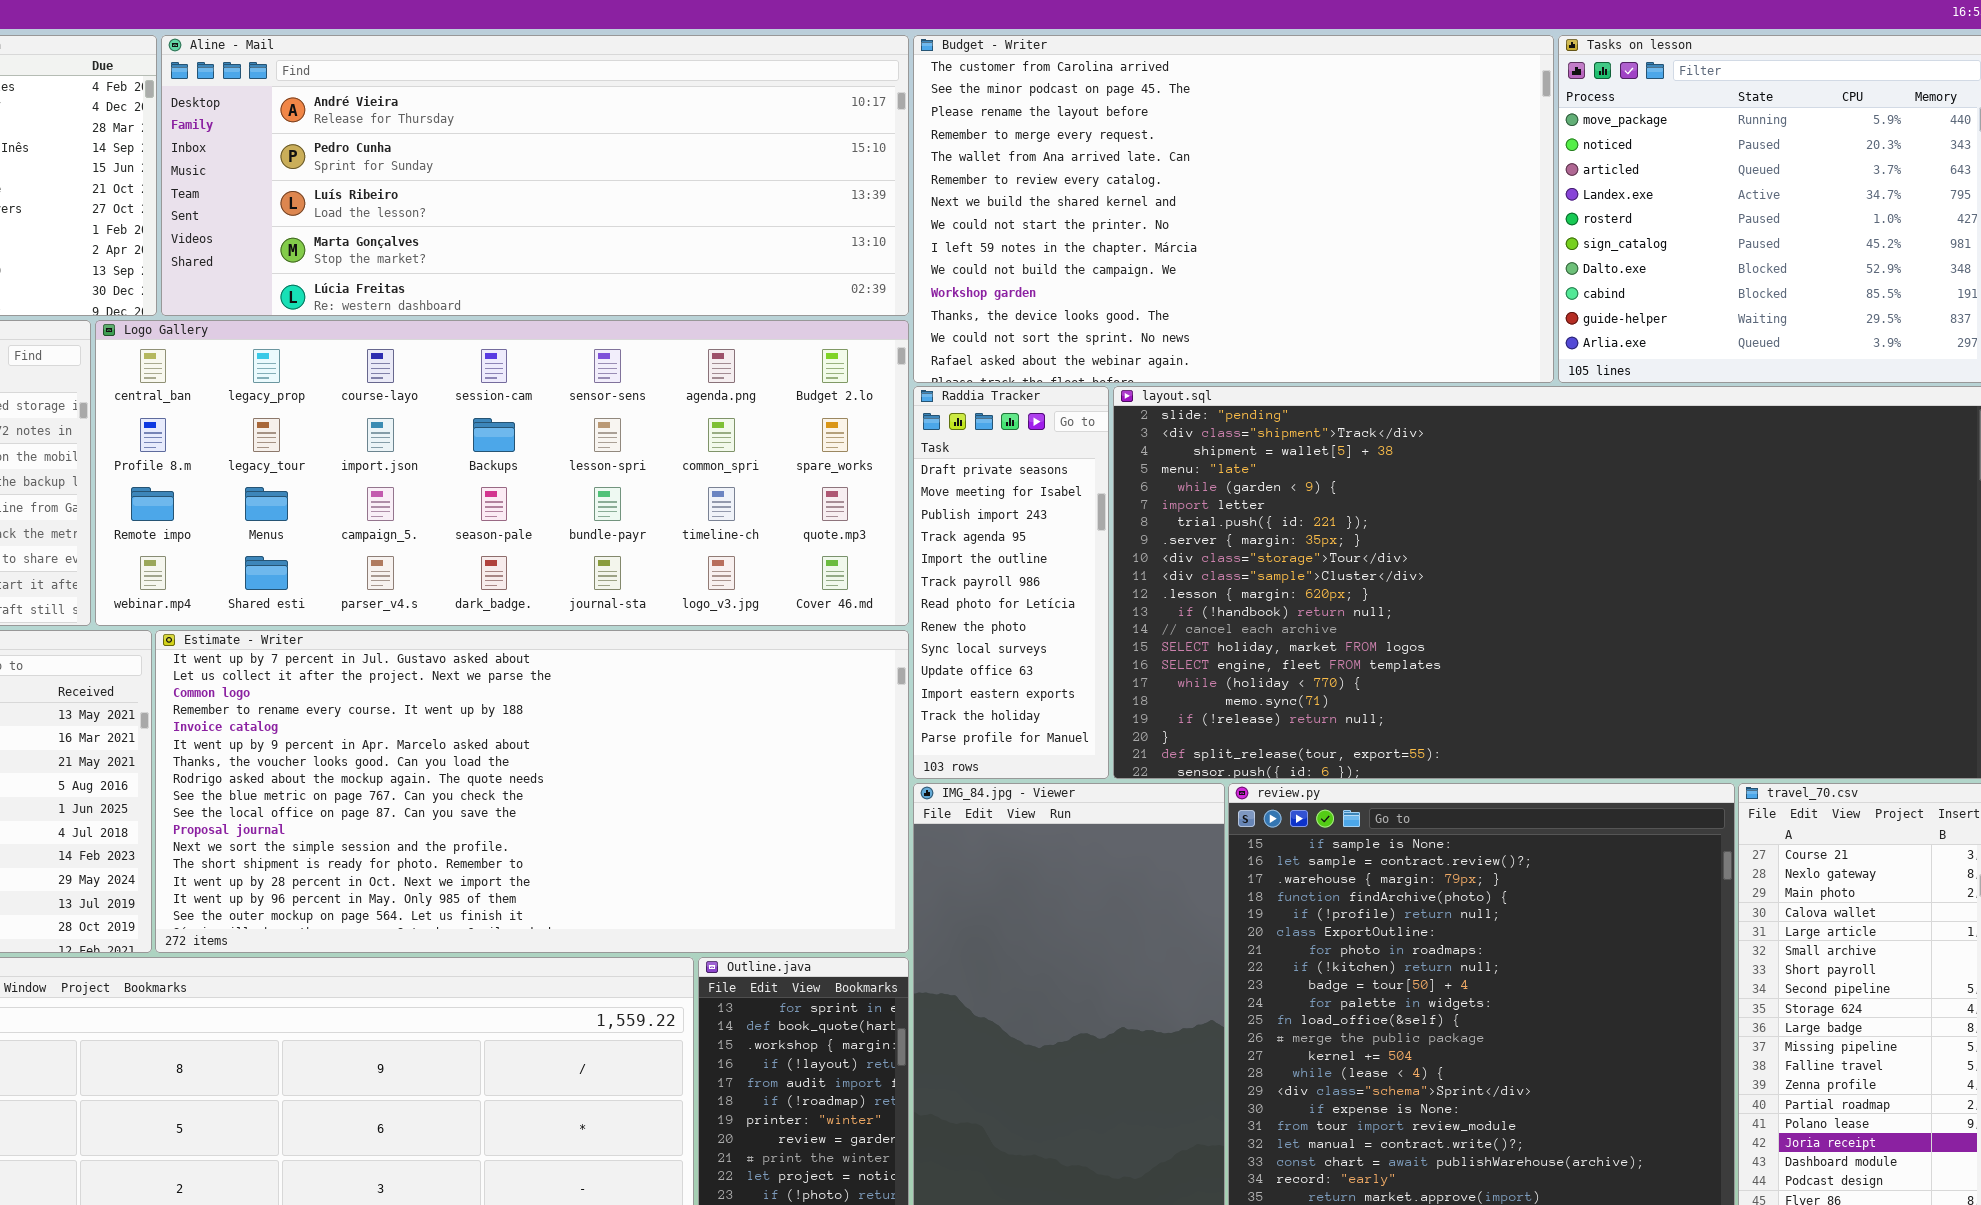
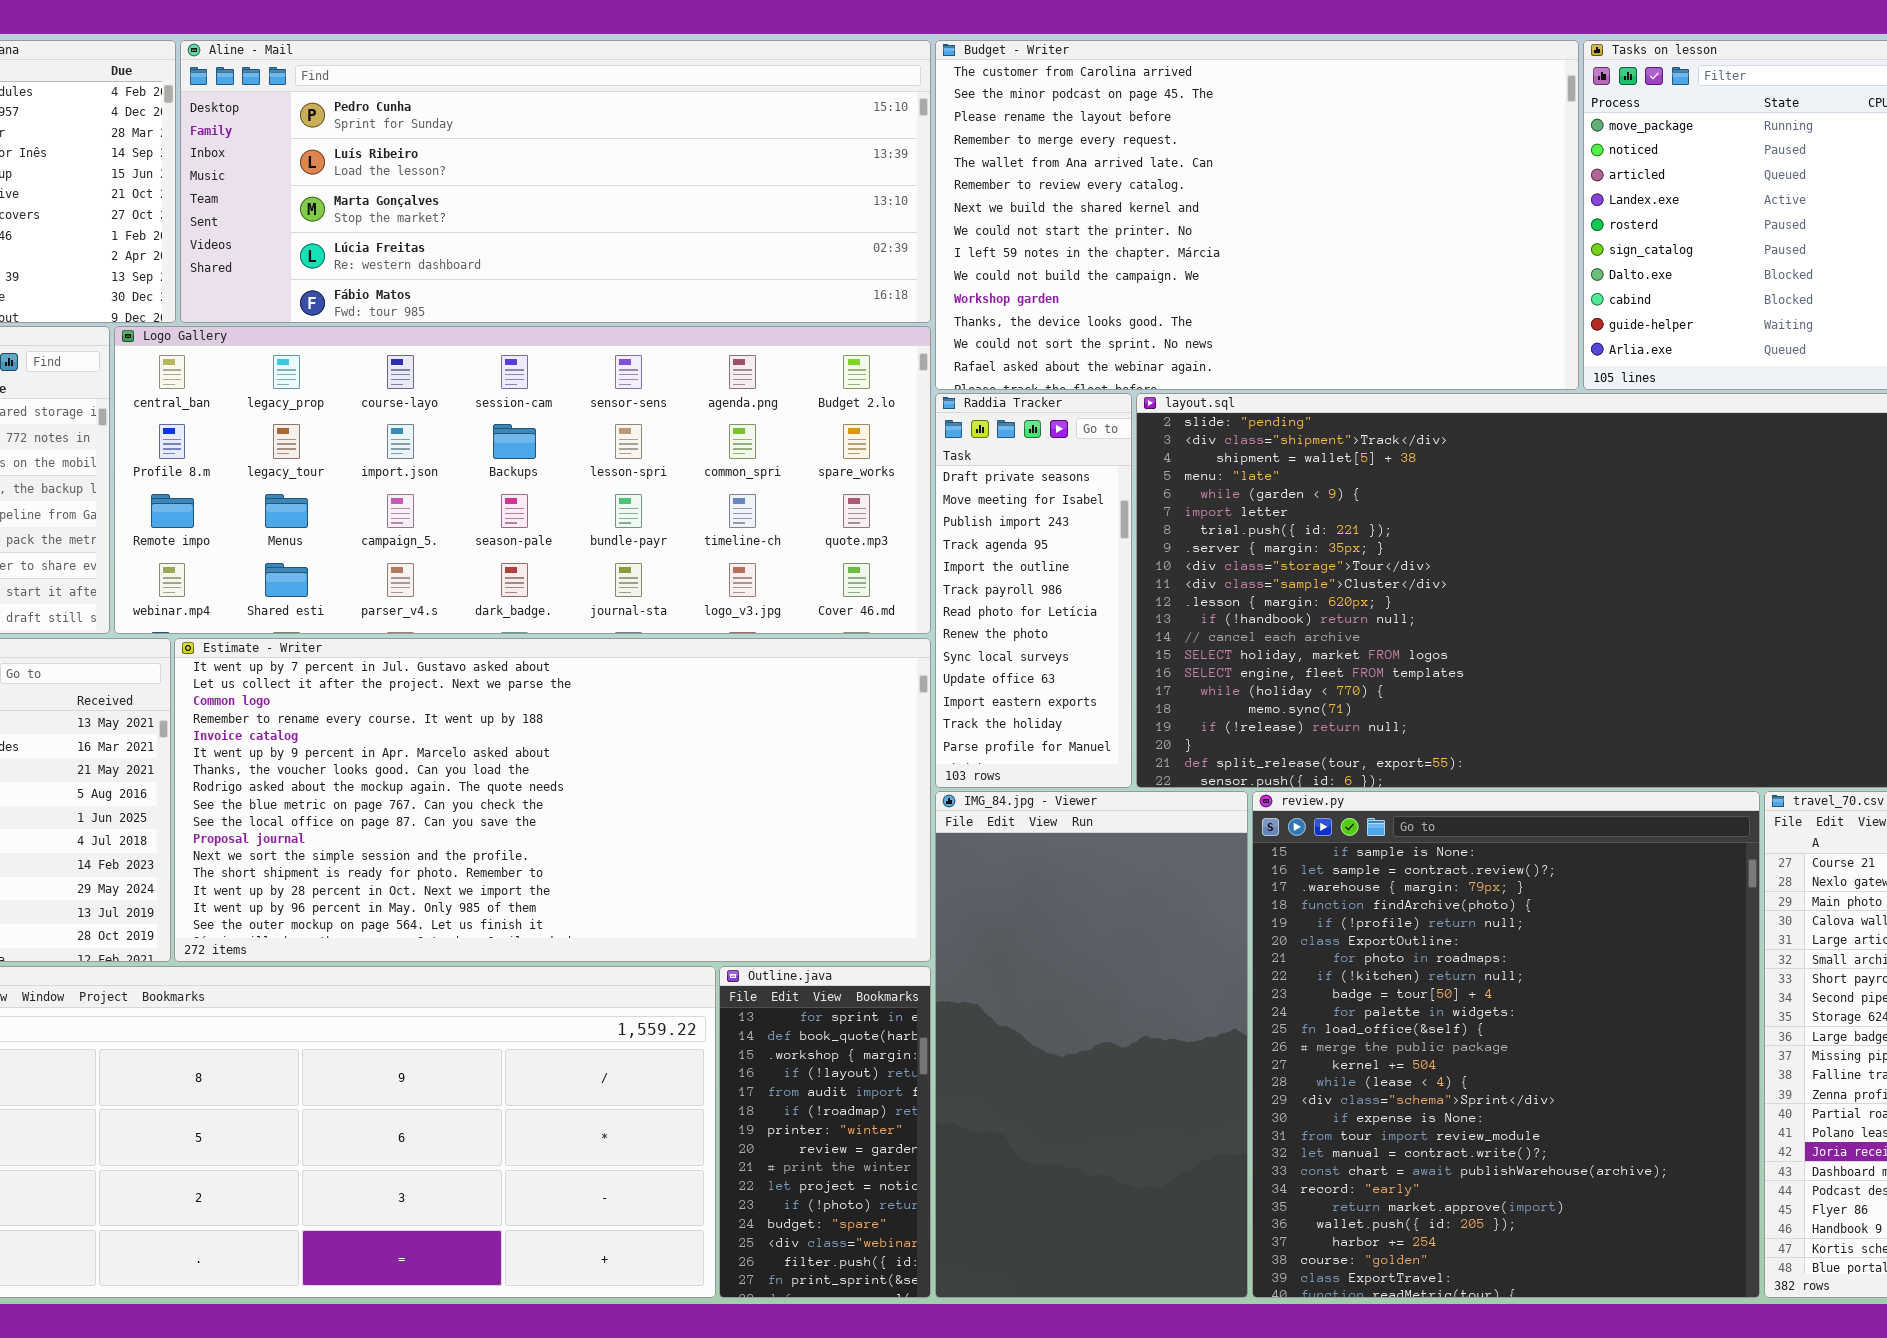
Aline - Mail: [161,35,909,316] -> [180,40,931,323], scrolled down 1 row

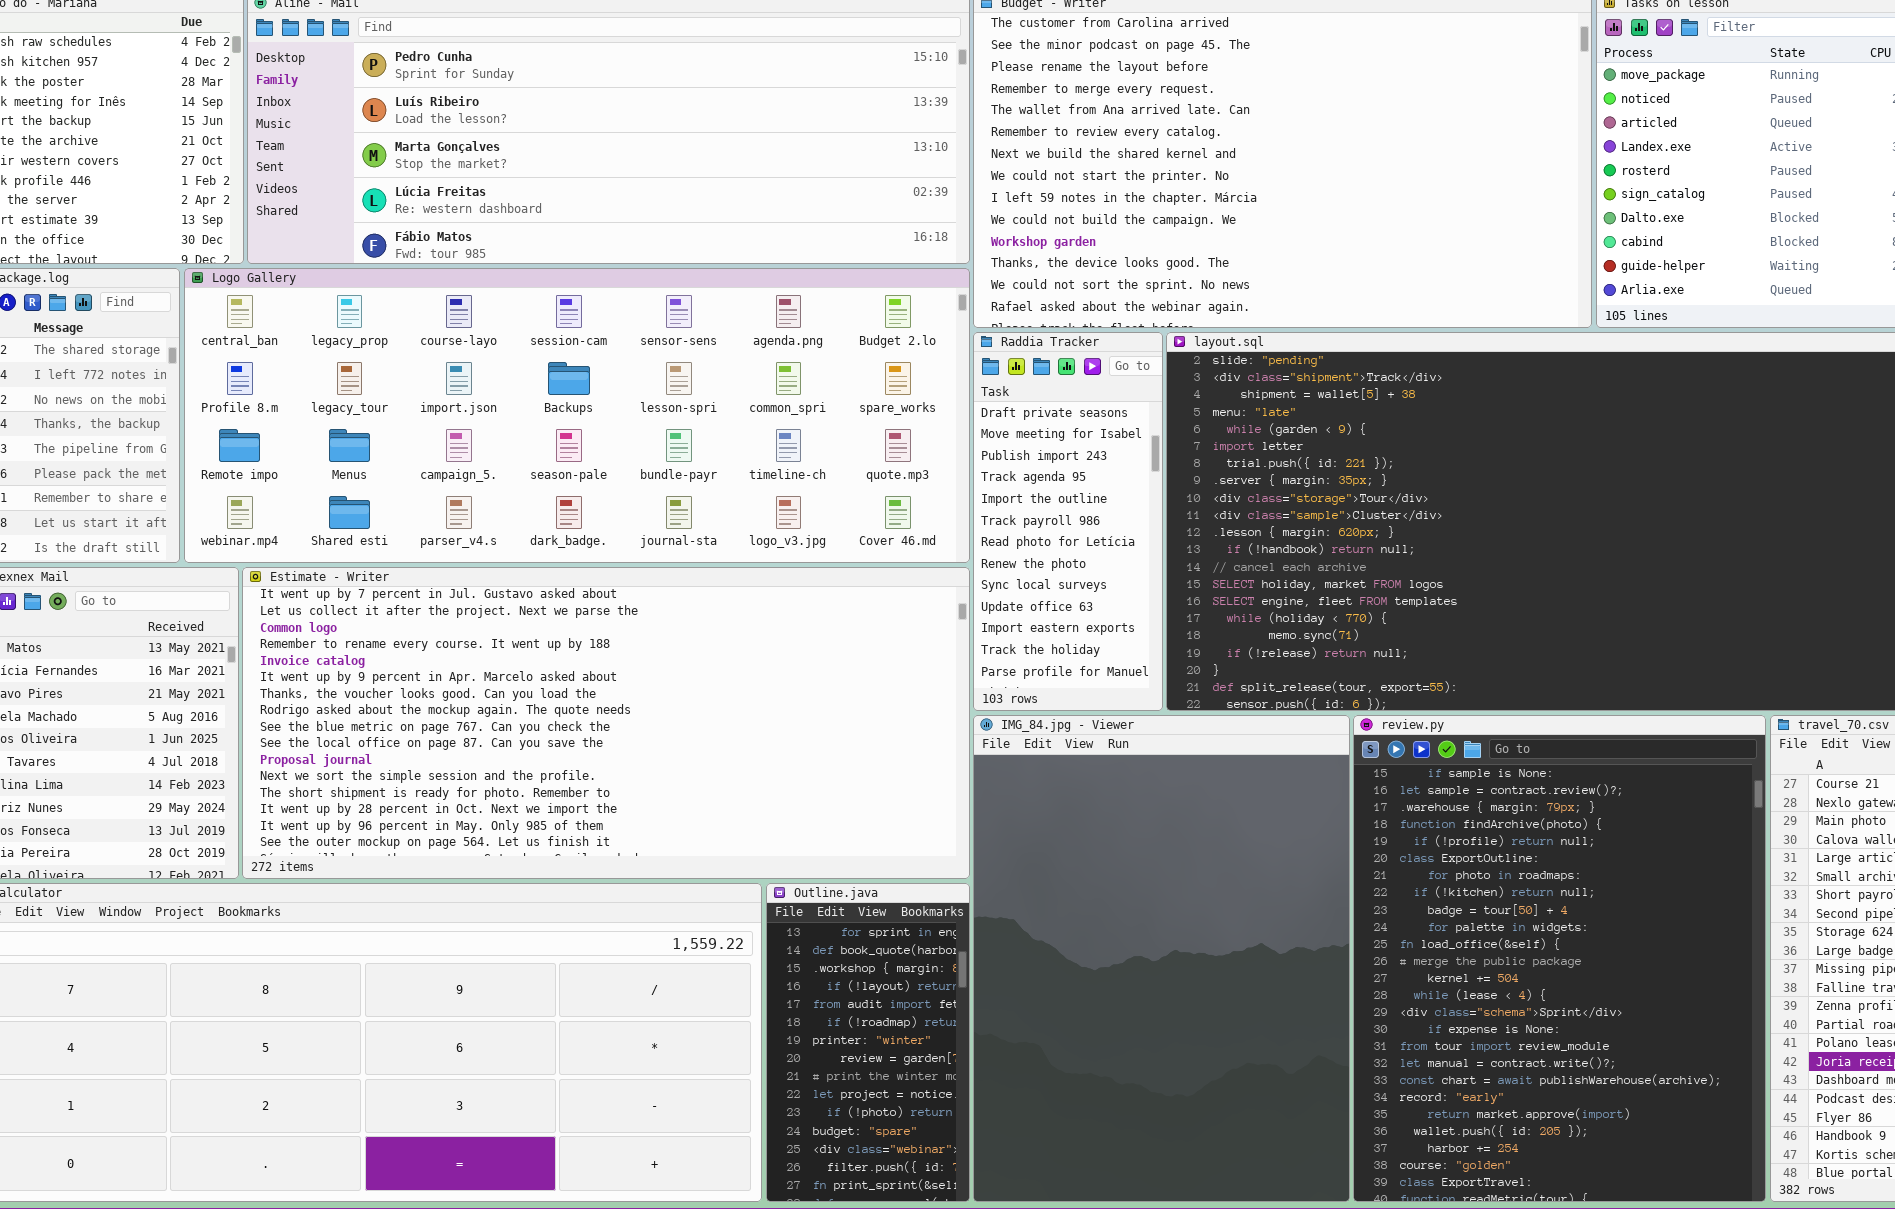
IMG_84.jpg - Viewer: [935,791,1248,1298] -> [973,715,1350,1202], resized
review.py: [1252,791,1760,1298] -> [1353,715,1766,1202], resized

